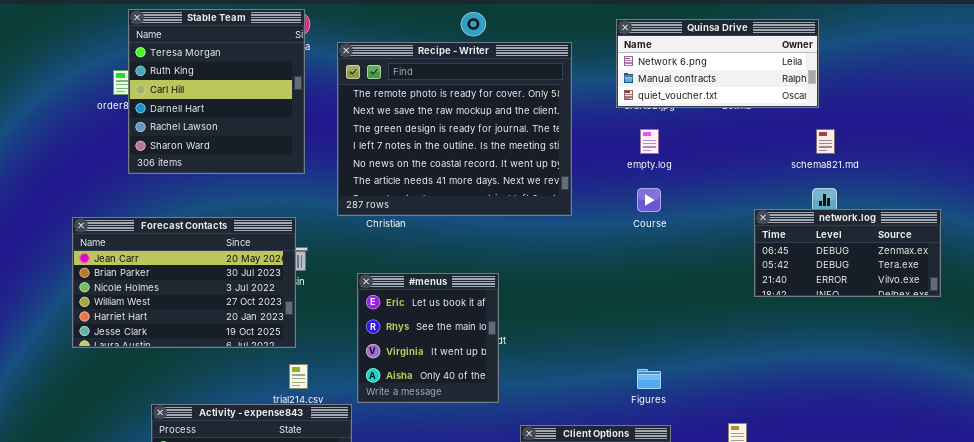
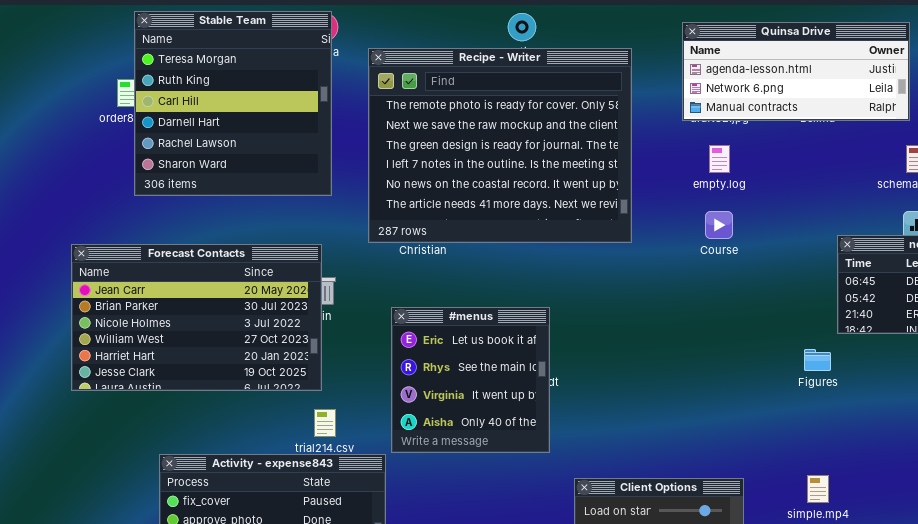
Quinsa Drive: [616,19,819,108] -> [682,22,910,121], scrolled up 1 row
Figures: [637,369,661,389] -> [804,349,831,371], moved

